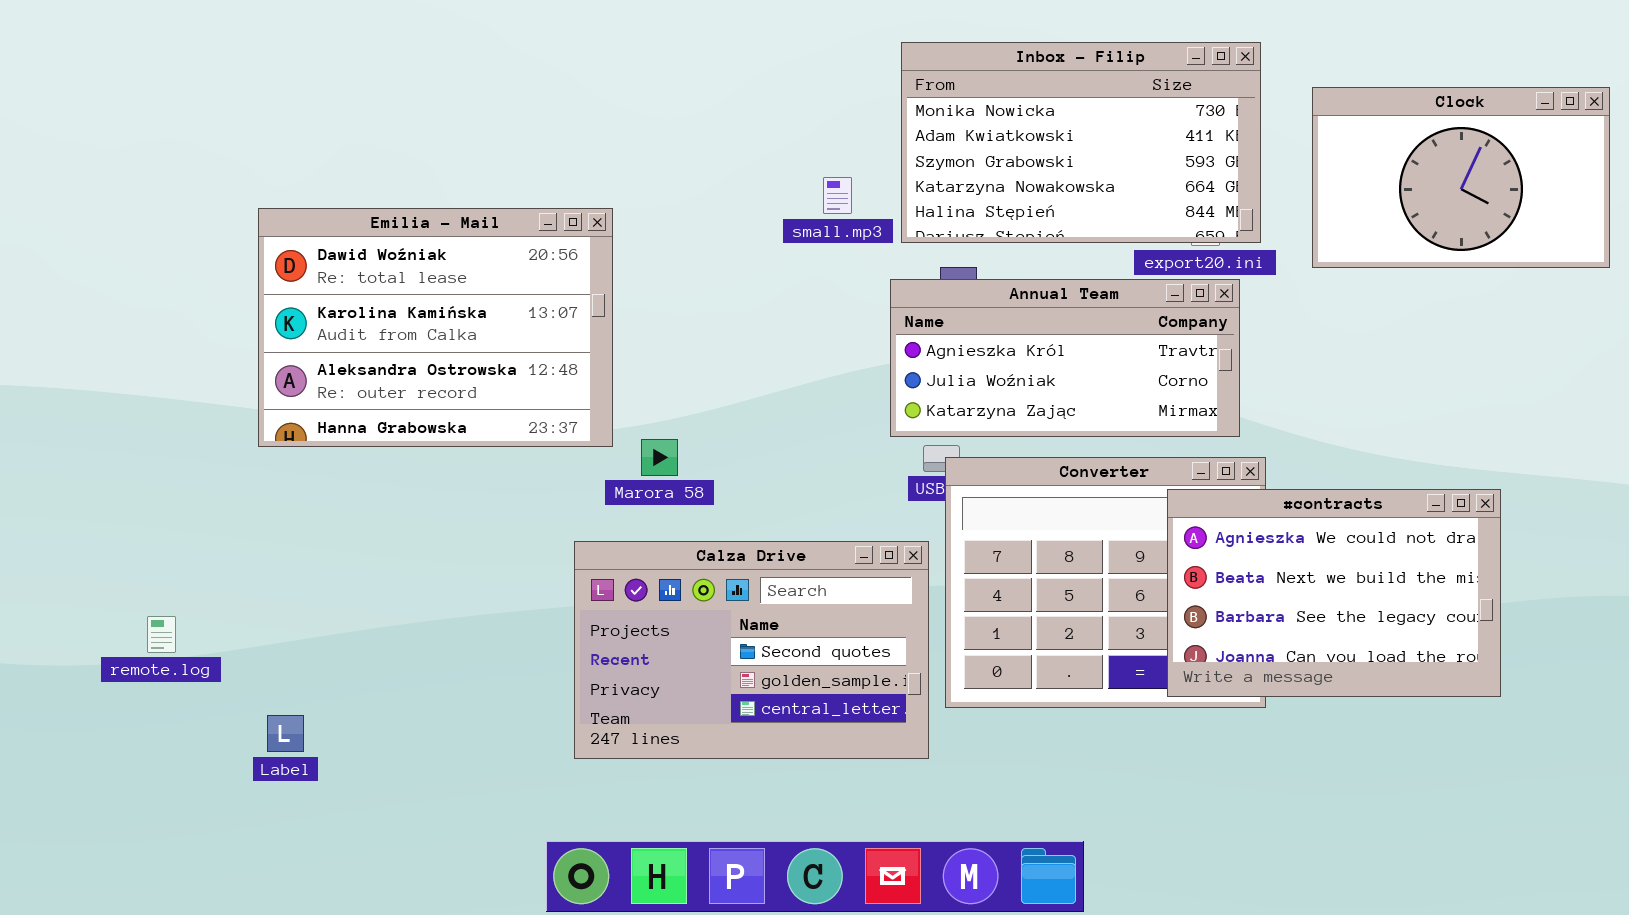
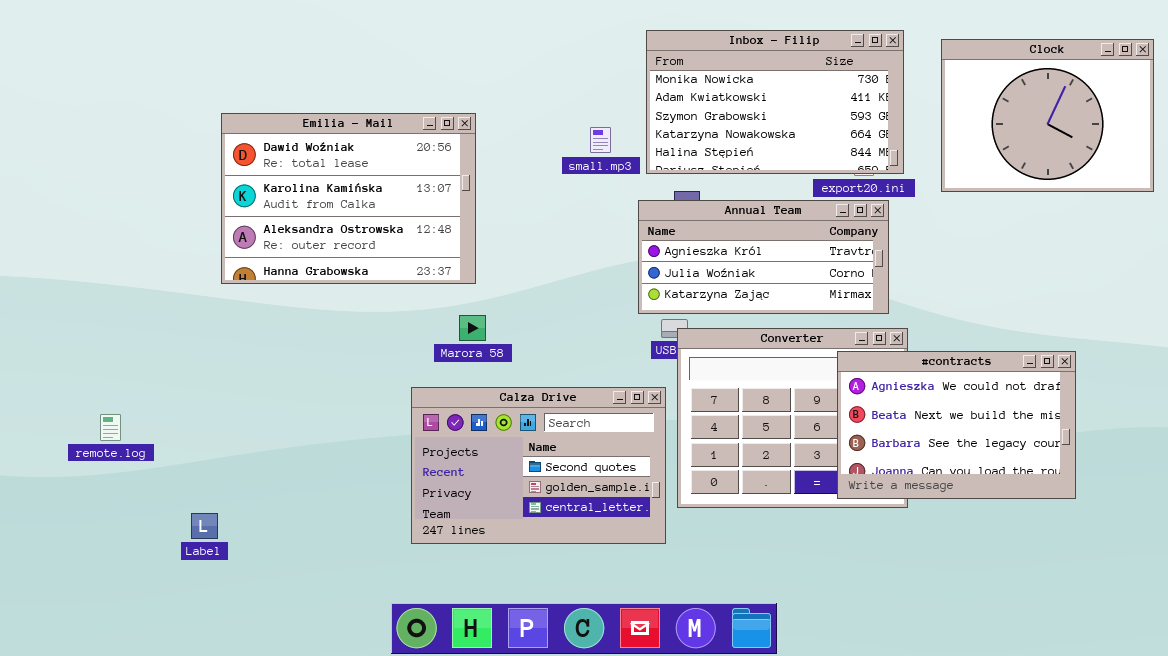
Clock: [1312,87,1610,268] -> [941,39,1154,192], resized
Emilia - Mail: [258,208,613,447] -> [221,113,476,284], moved
remote.log: [147,616,176,653] -> [100,414,121,441], moved

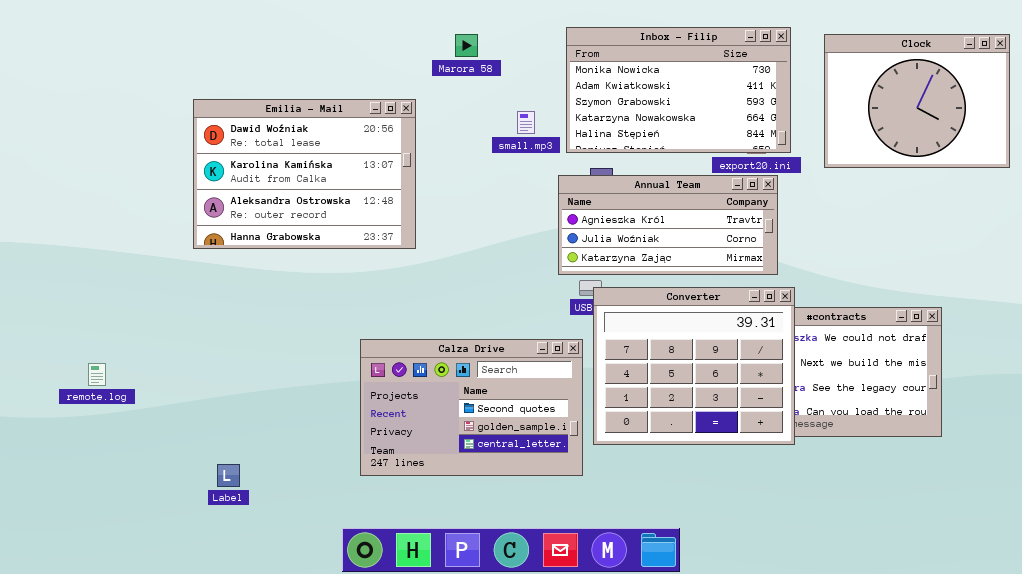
Marora 58: [459,315,486,341] -> [455,34,478,57], moved
Converter: [677,328,908,508] -> [593,287,795,445], raised
Label: [191,513,218,539] -> [217,464,240,487], moved

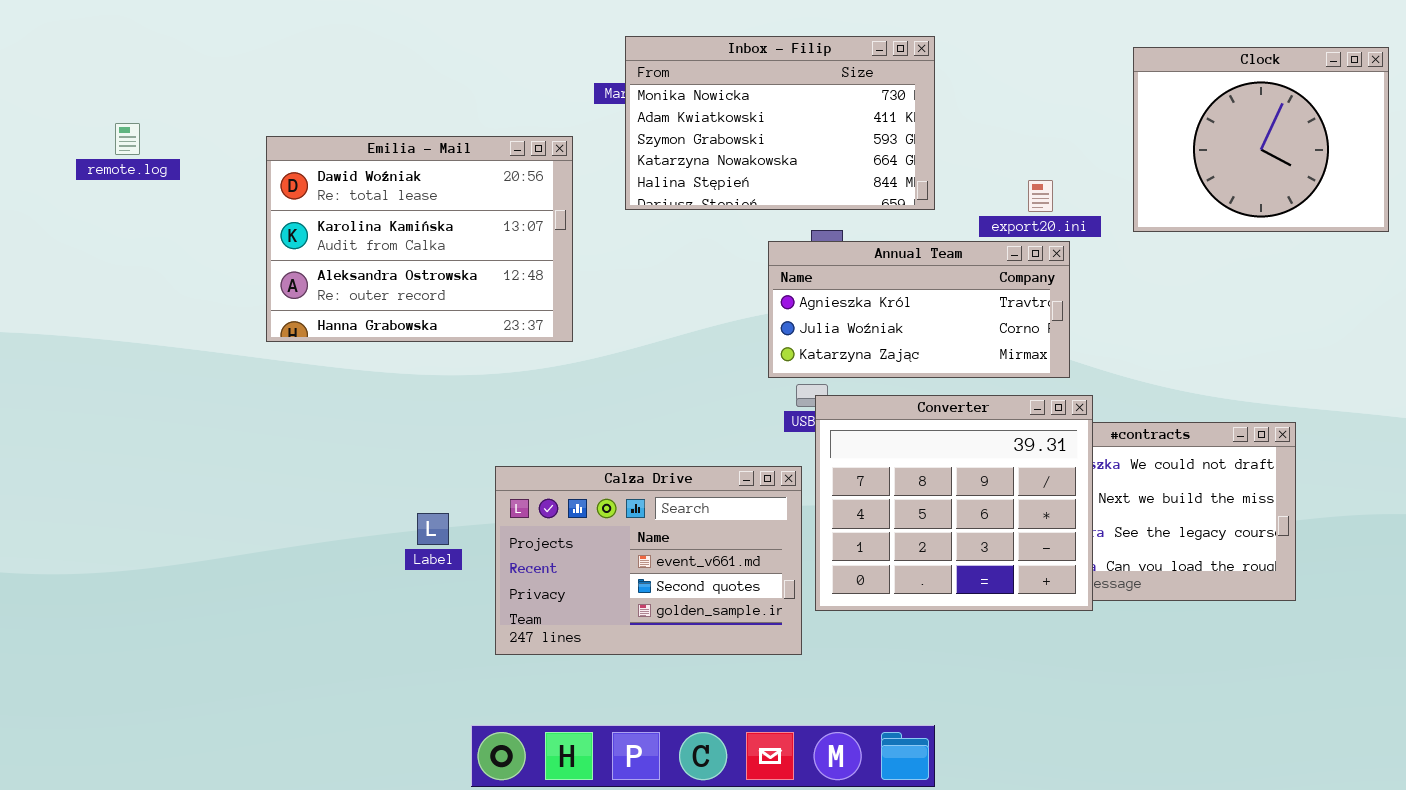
Inbox - Filip: [566,27,791,153] -> [625,36,935,210], moved
Calza Drive: [360,339,583,476] -> [495,466,802,655], scrolled up 1 row
remote.log: [88,363,106,386] -> [115,123,140,155], moved
Label: [217,464,240,487] -> [417,513,449,545], moved

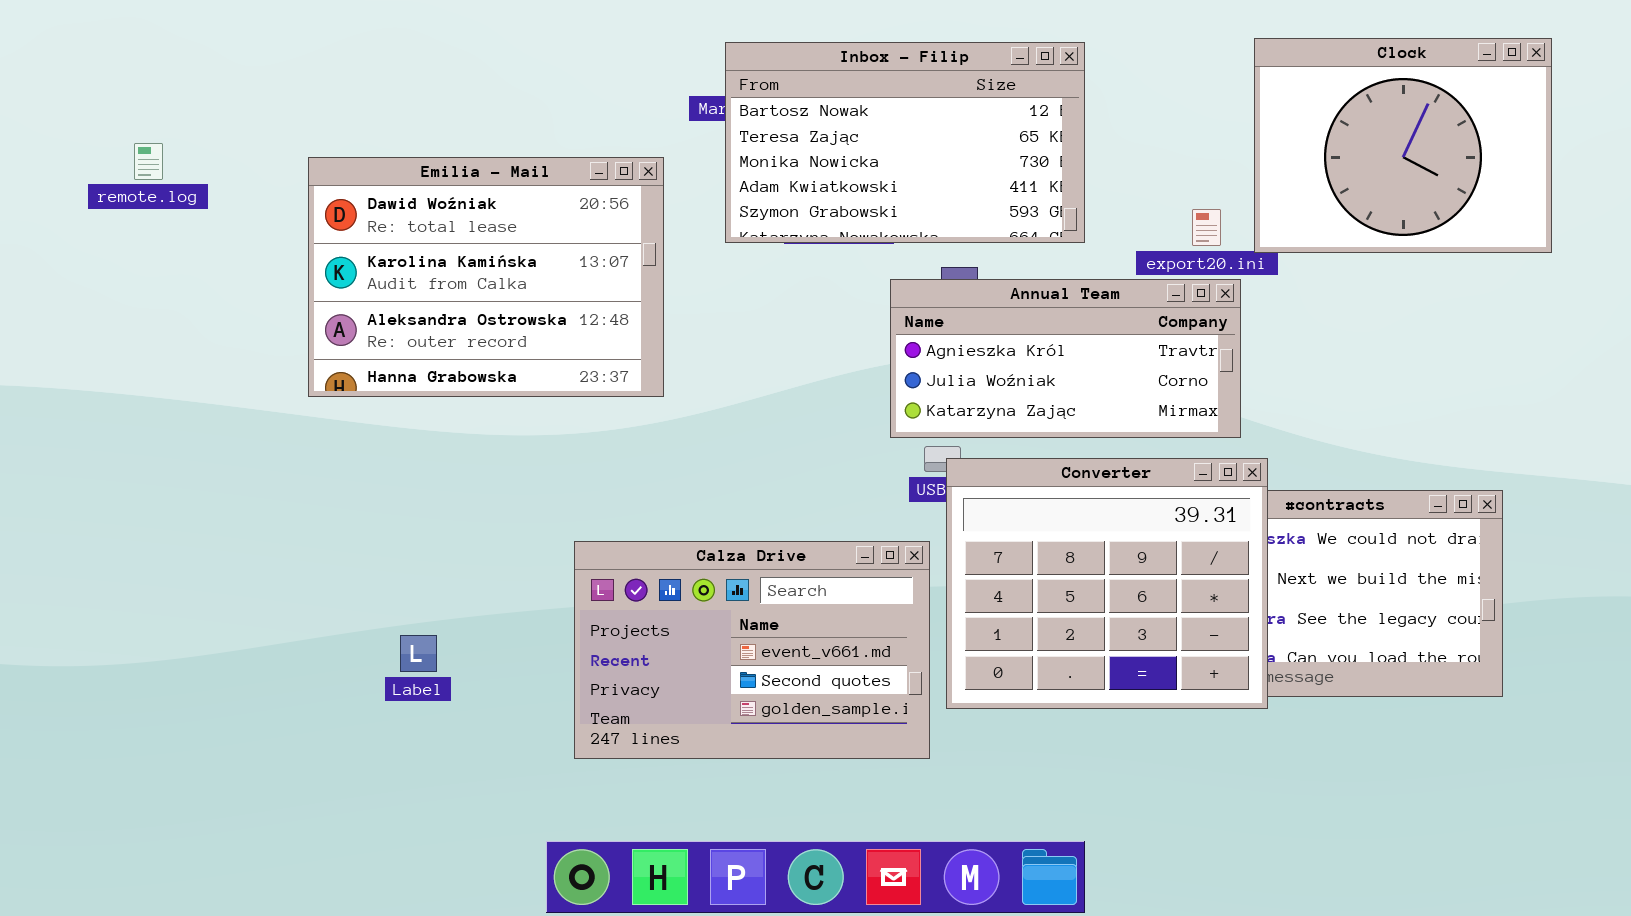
Inbox - Filip: [625,36,935,210] -> [725,42,1085,243], scrolled up 2 rows
Clock: [1133,47,1389,232] -> [1254,38,1552,253], moved
Label: [417,513,449,545] -> [400,635,437,672], moved

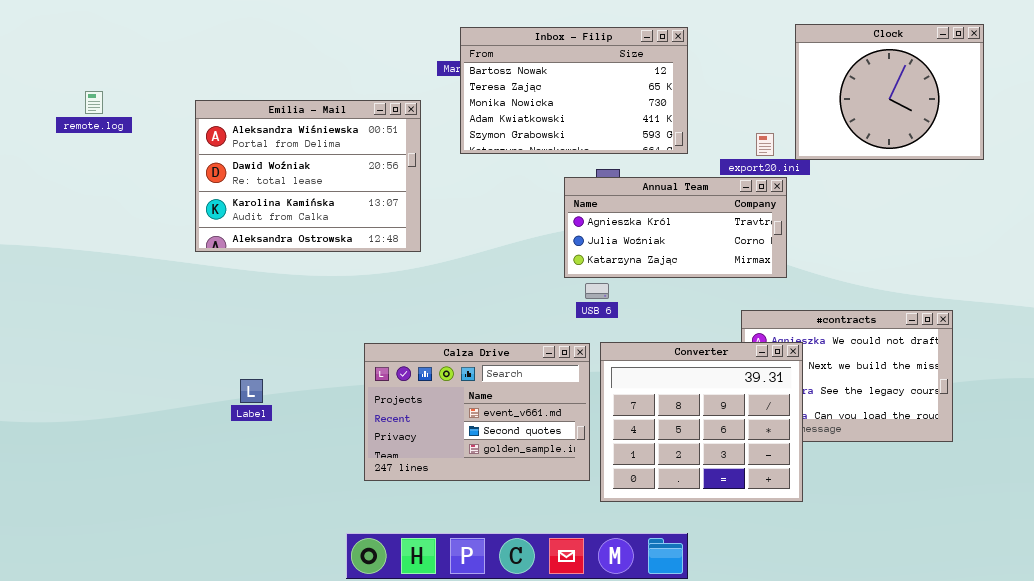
Emilia - Mail: [308,157,664,397] -> [195,100,421,252], scrolled up 1 row
Converter: [946,458,1268,709] -> [600,342,803,502], moved
Label: [400,635,437,672] -> [240,379,263,403], moved

